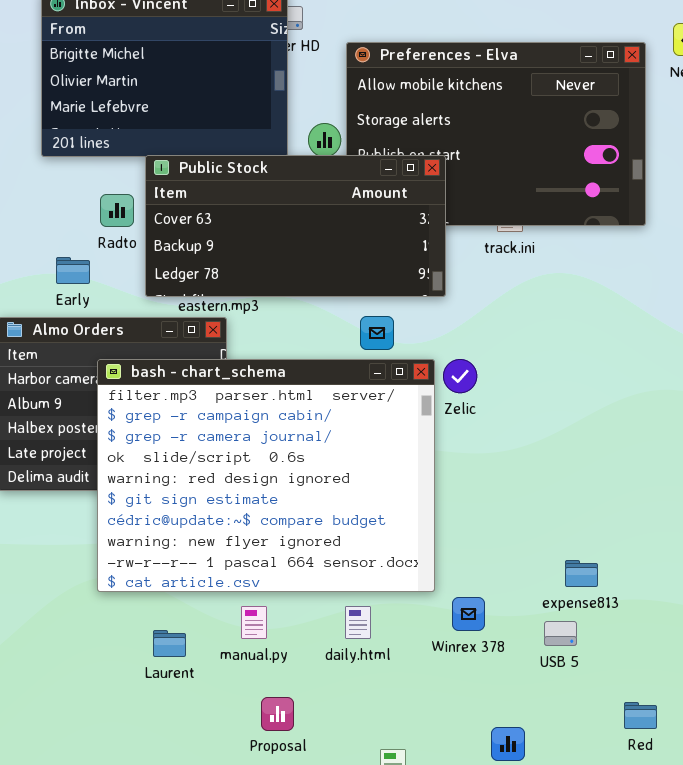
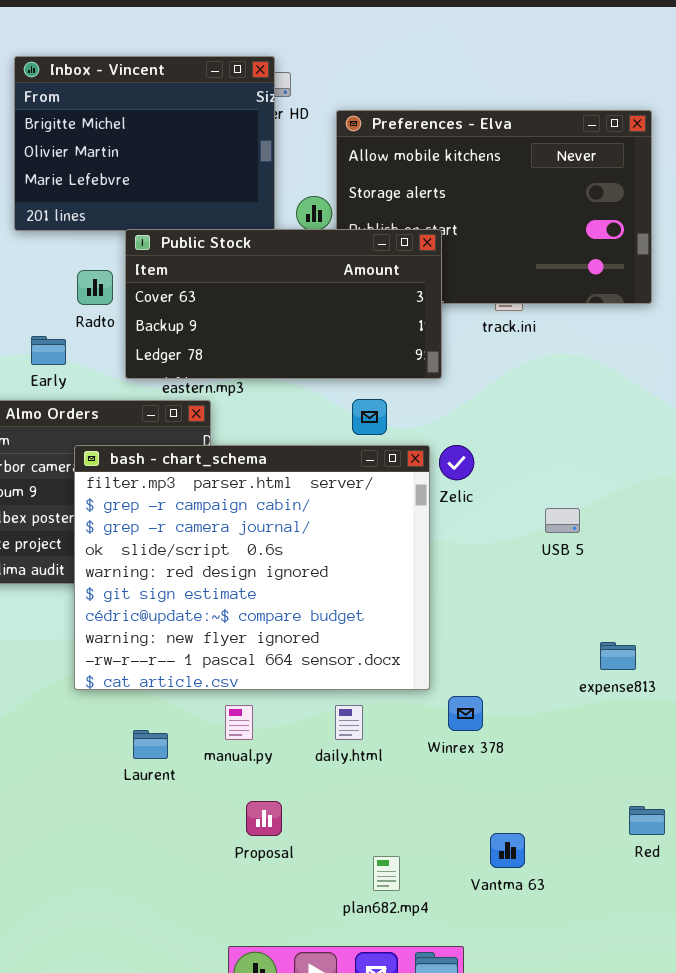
expense813: [565,560,598,587] -> [600,642,636,670], moved
USB 5: [544,621,577,646] -> [545,508,580,533], moved

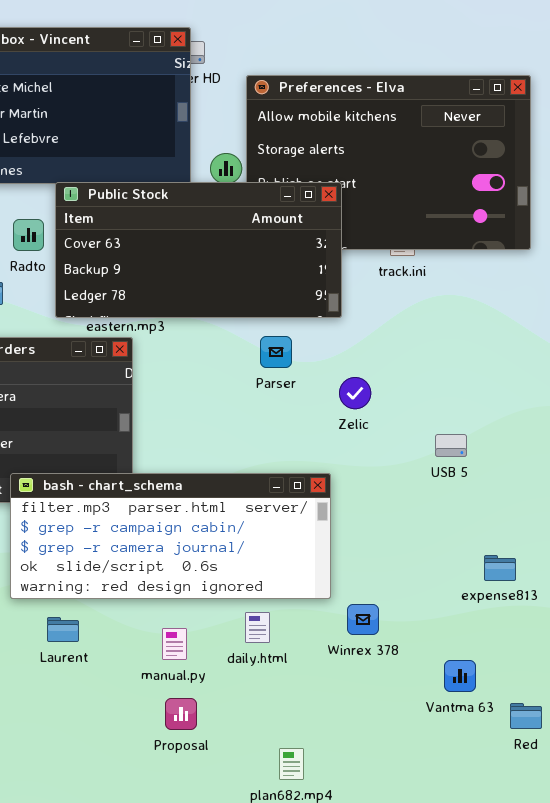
bash - chart_schema: [74,445,430,690] -> [10,473,331,599], resized
manual.py: [225,705,253,740] -> [162,628,187,660], moved
Laurent: [133,730,168,759] -> [47,617,79,642], moved
Vantma 63: [490,833,525,868] -> [444,660,476,692], moved

